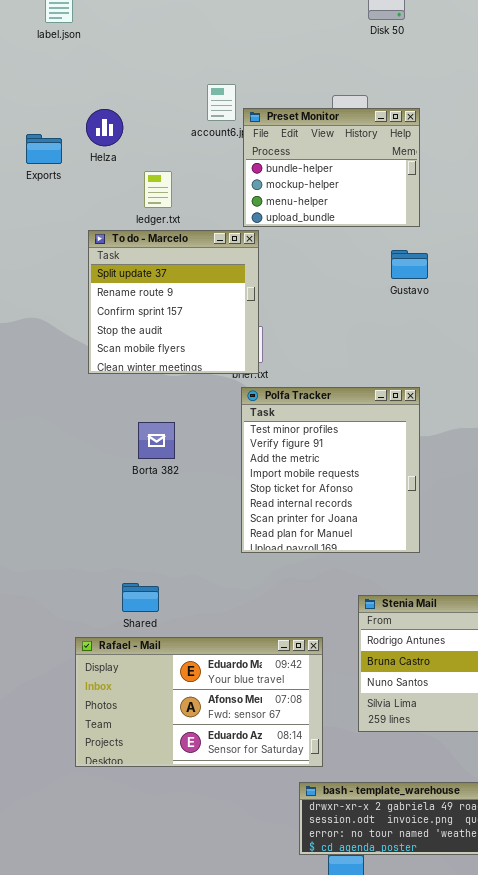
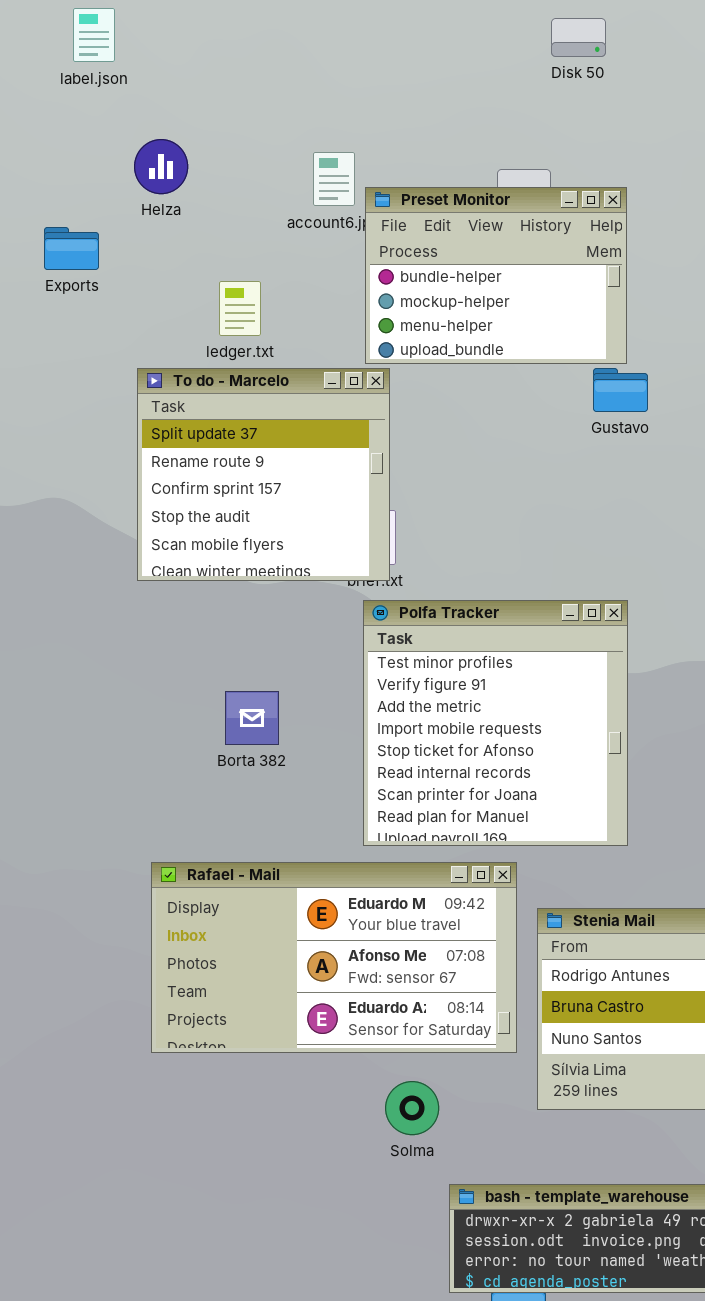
Helza: [86,109,123,146] -> [134,139,188,194], moved
Gustavo: [391,250,428,279] -> [593,368,648,412], moved
Borta 382: [138,422,175,459] -> [225,691,279,745], moved
Rafael - Mail: [75,637,323,767] -> [151,862,517,1053], moved

